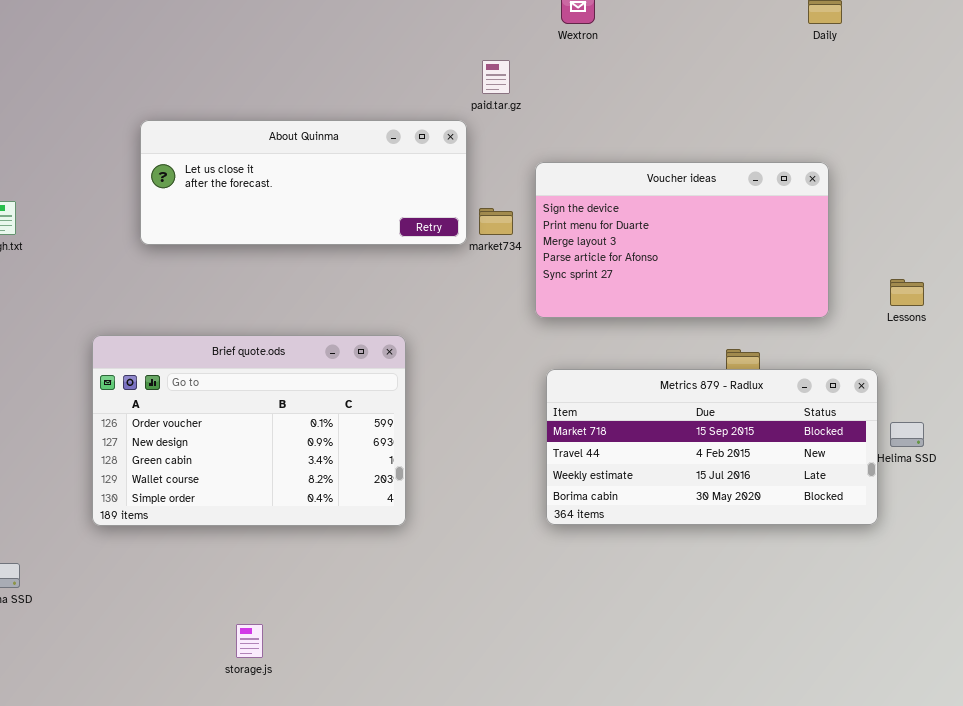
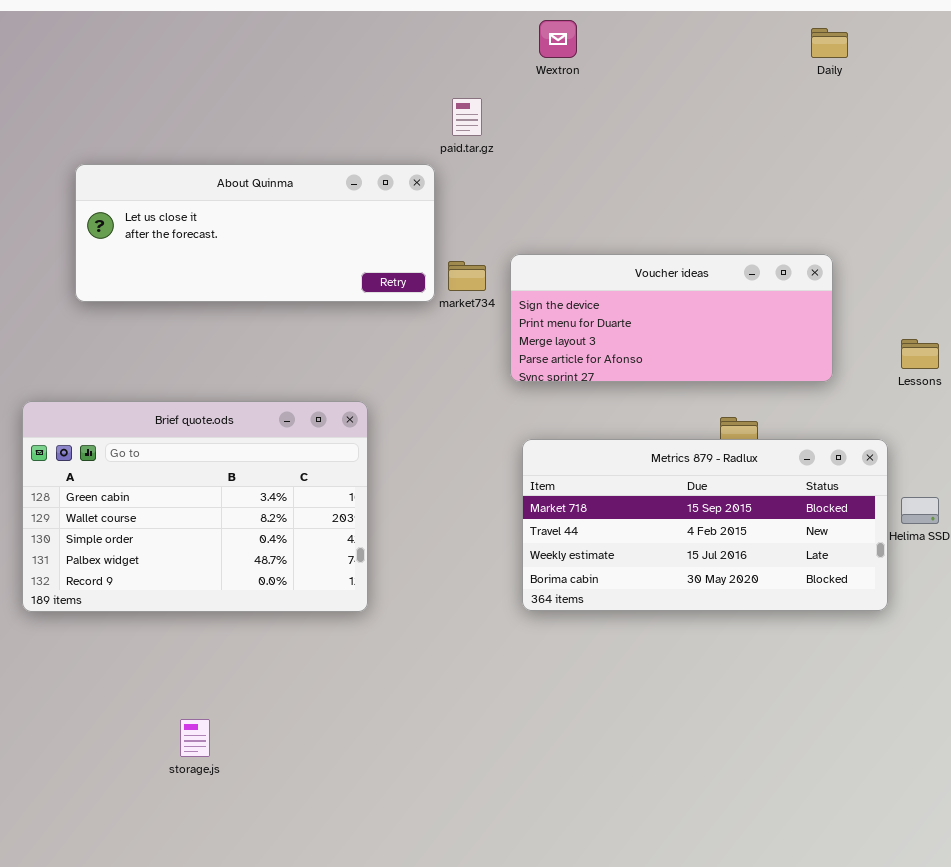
Voucher ideas: [535,162,829,318] -> [510,254,833,382], resized
Brief quote.ods: [92,335,406,526] -> [22,401,368,612], scrolled down 2 rows

